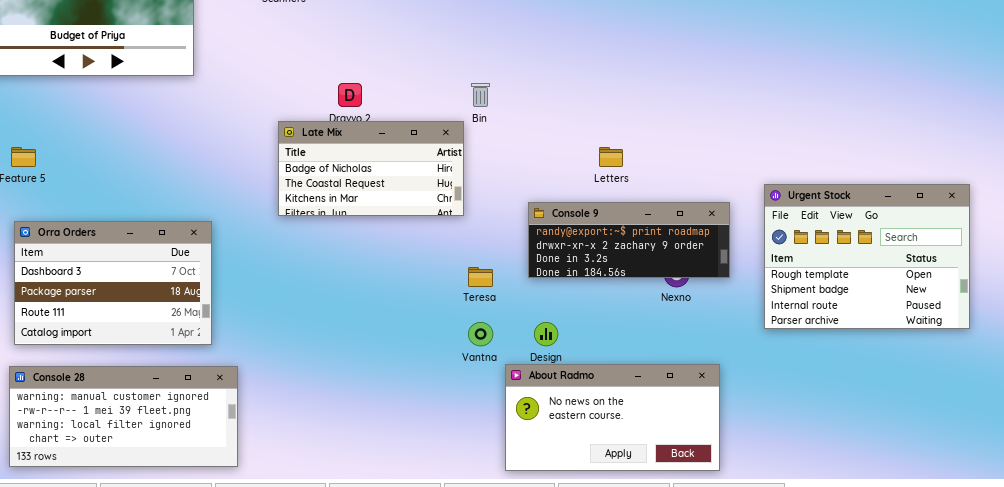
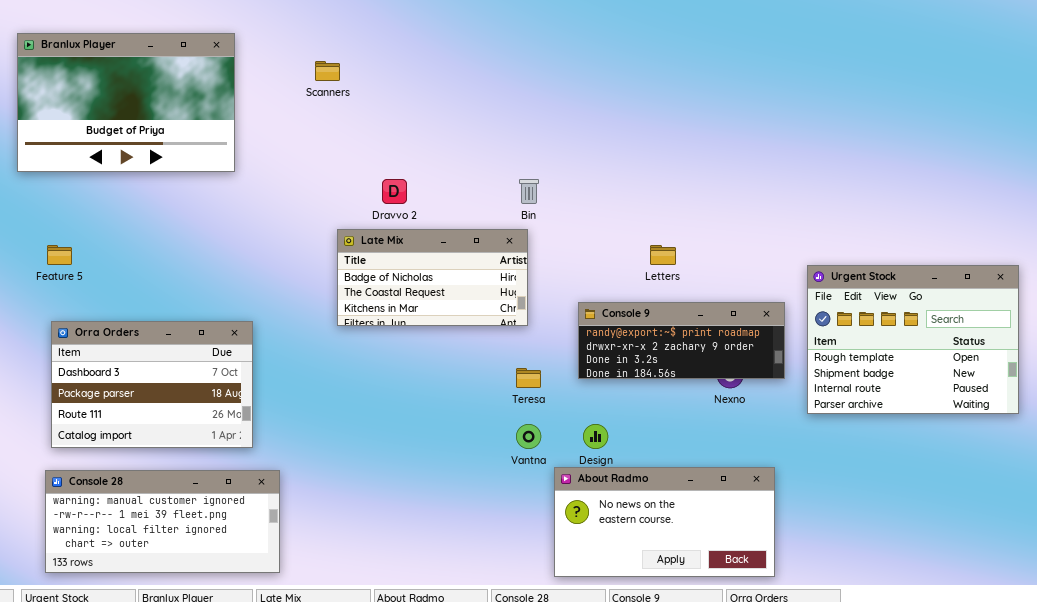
Late Mix: [278,121,464,216] -> [337,229,528,326], moved
Urgent Stock: [764,184,970,329] -> [807,265,1019,414], moved

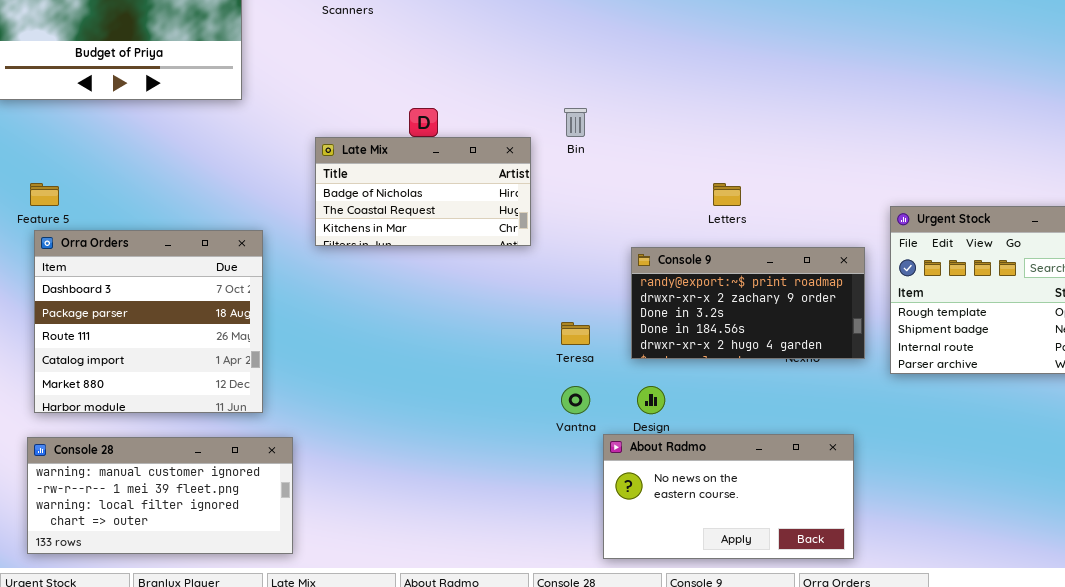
Late Mix: [337,229,528,326] -> [315,137,531,246], moved
Console 9: [578,302,785,379] -> [631,247,865,359], resized
Orra Orders: [51,321,253,448] -> [34,230,263,413], resized

